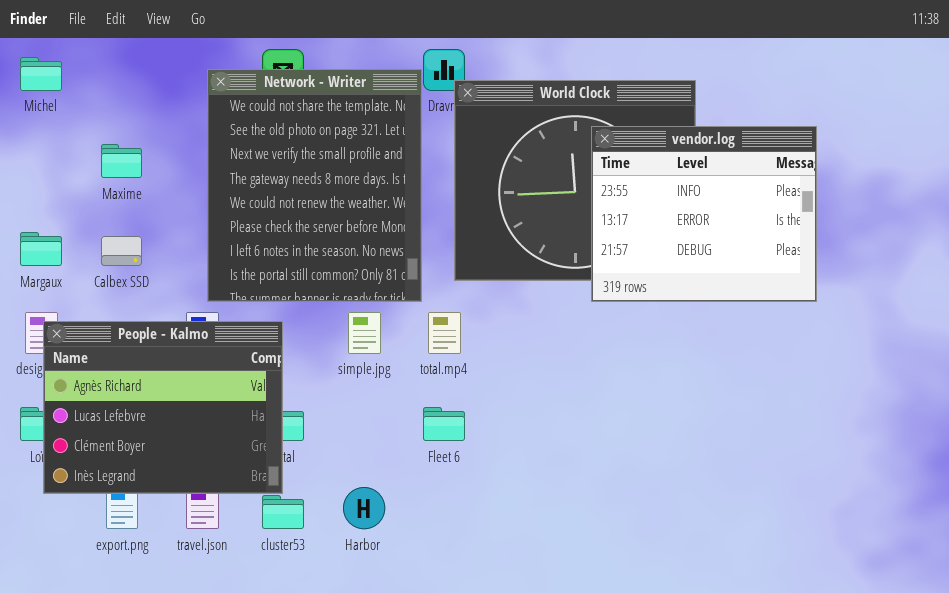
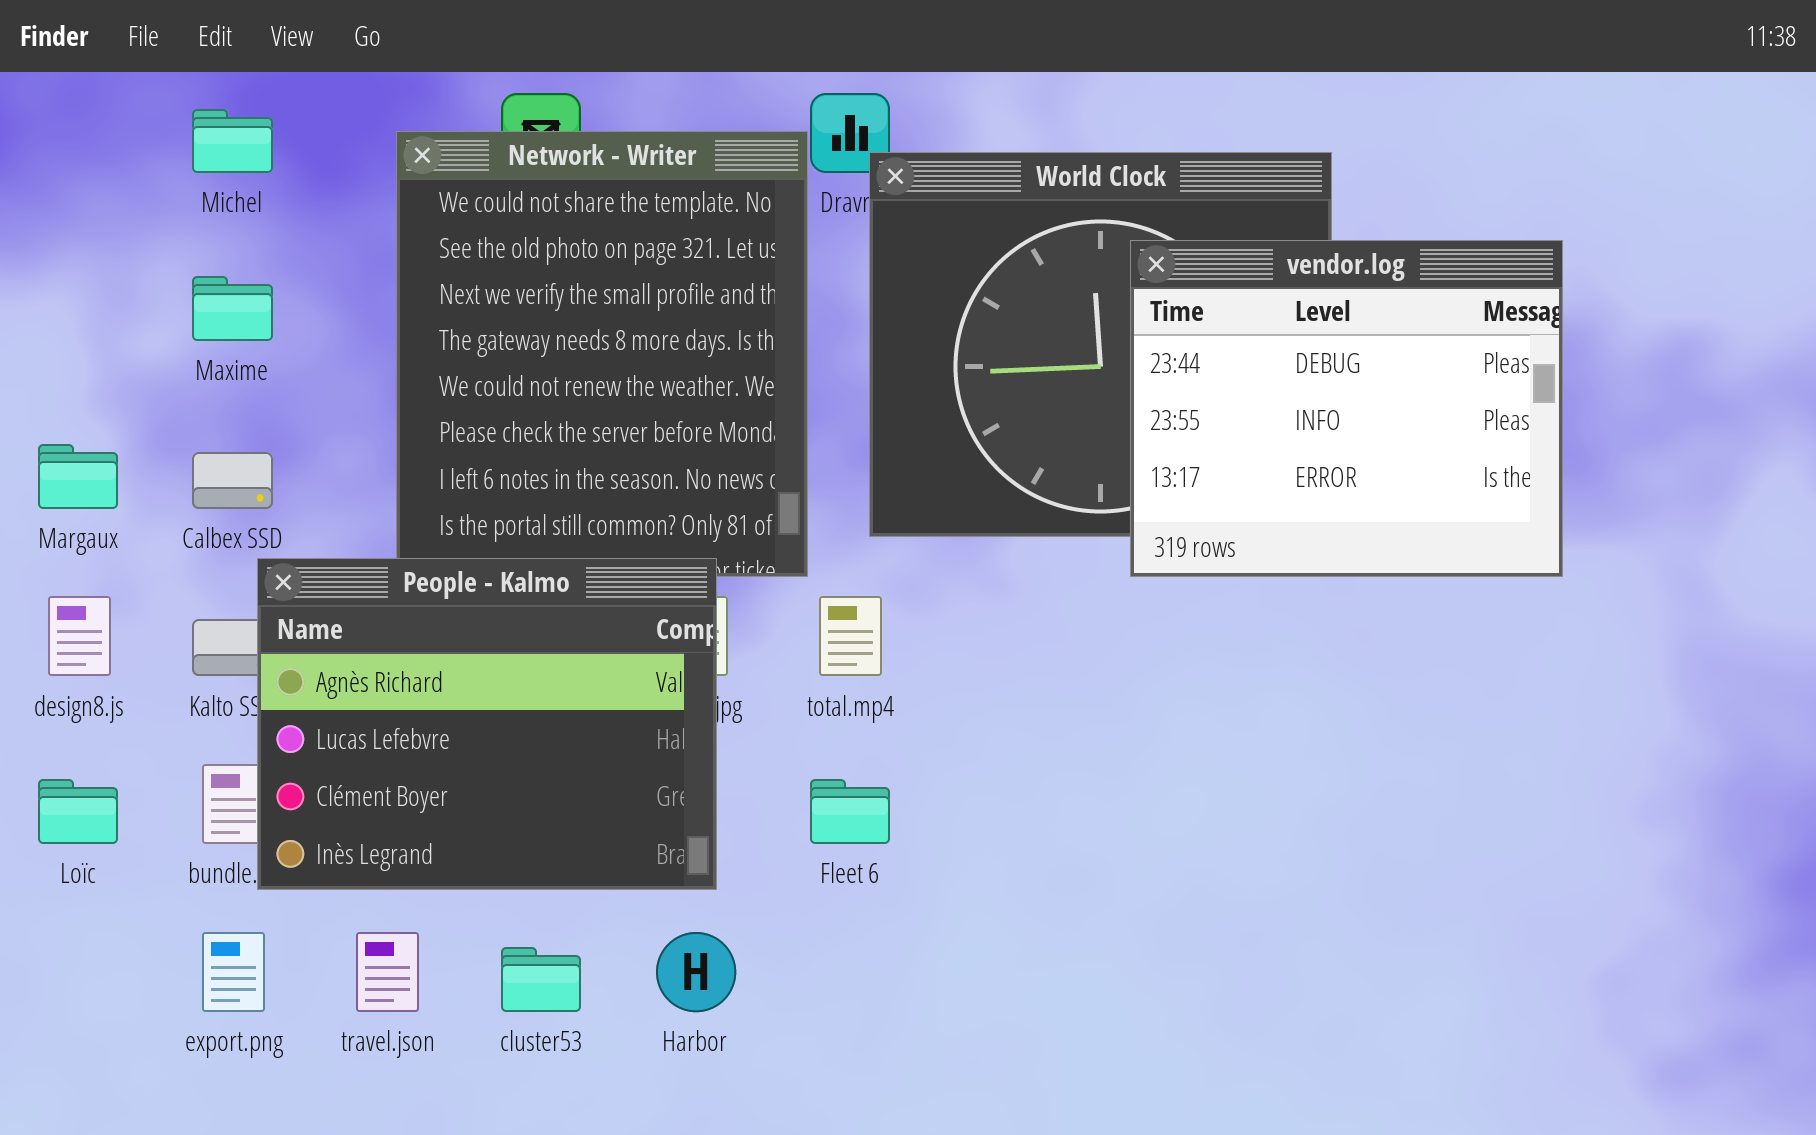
Michel: [20,57,62,91] -> [192,109,273,173], moved
vendor.log: [591,126,817,302] -> [1130,240,1563,577], scrolled up 1 row
People - Kalmo: [43,321,283,494] -> [257,558,717,890], moved

